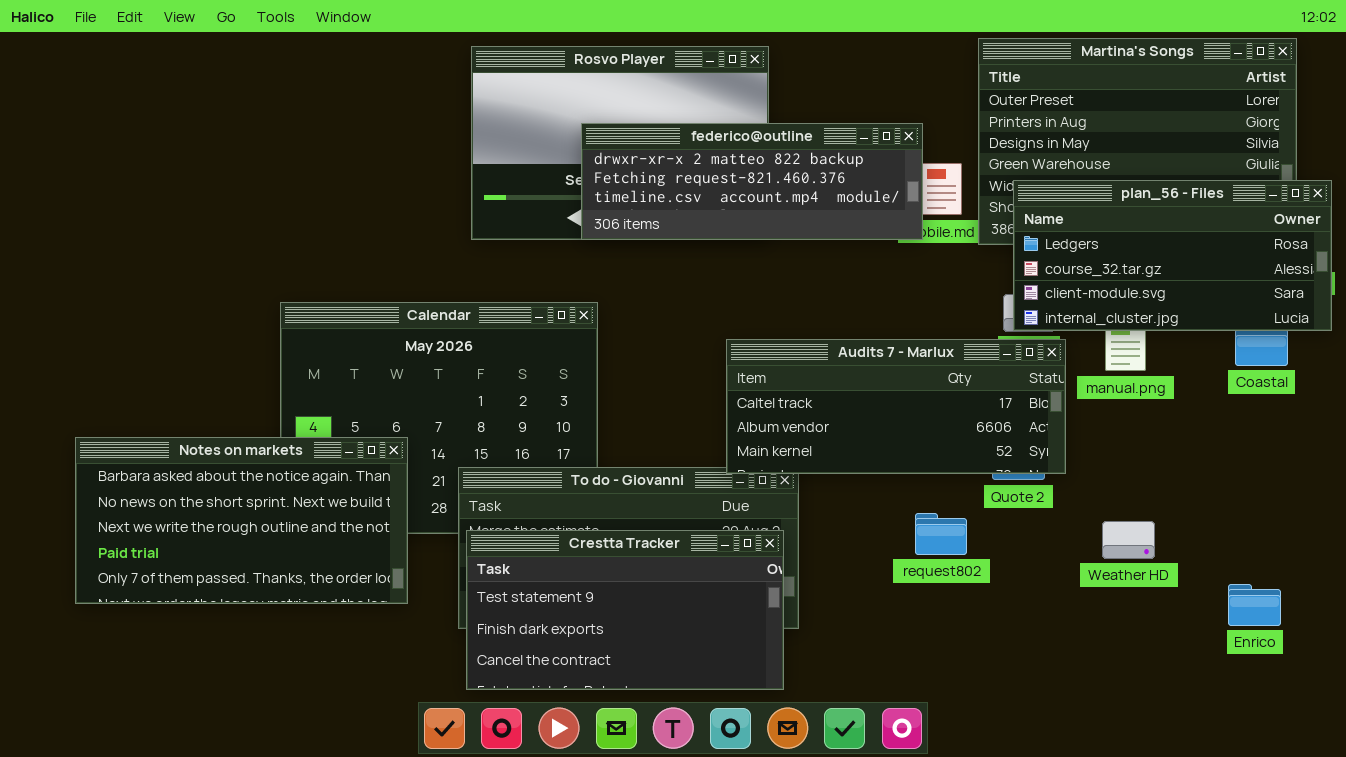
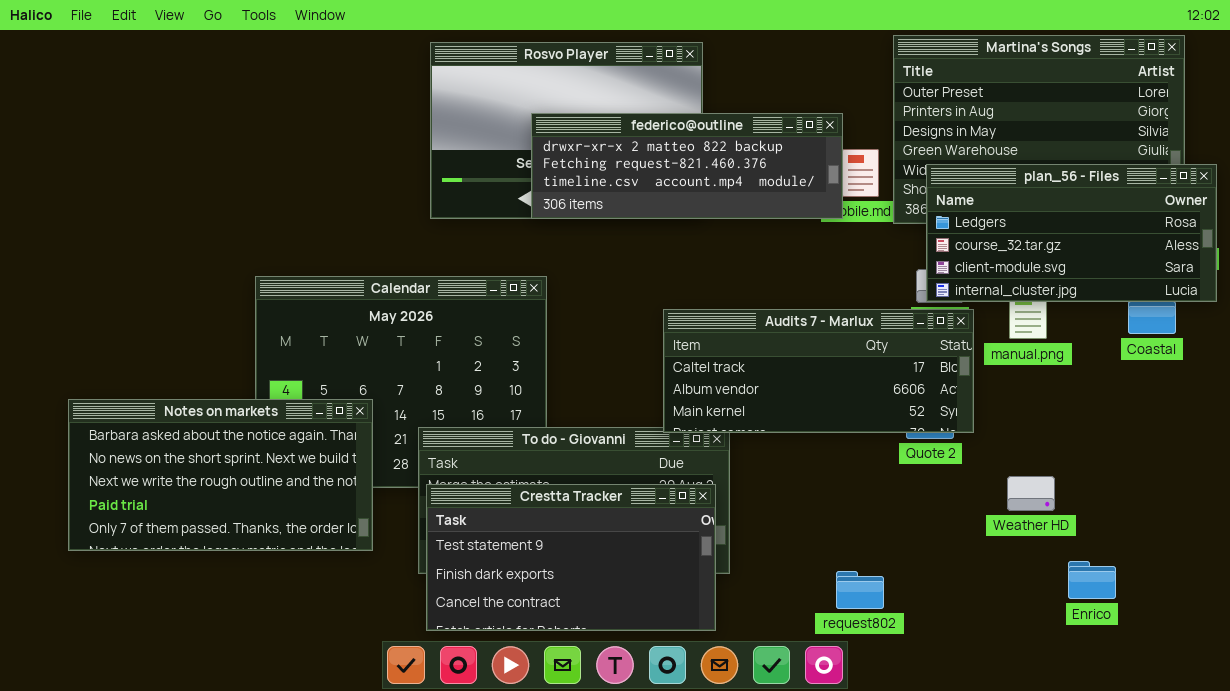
request802: [915,513,967,555] -> [836,571,884,609], moved
Enrico: [1228,584,1281,626] -> [1068,561,1116,599], moved

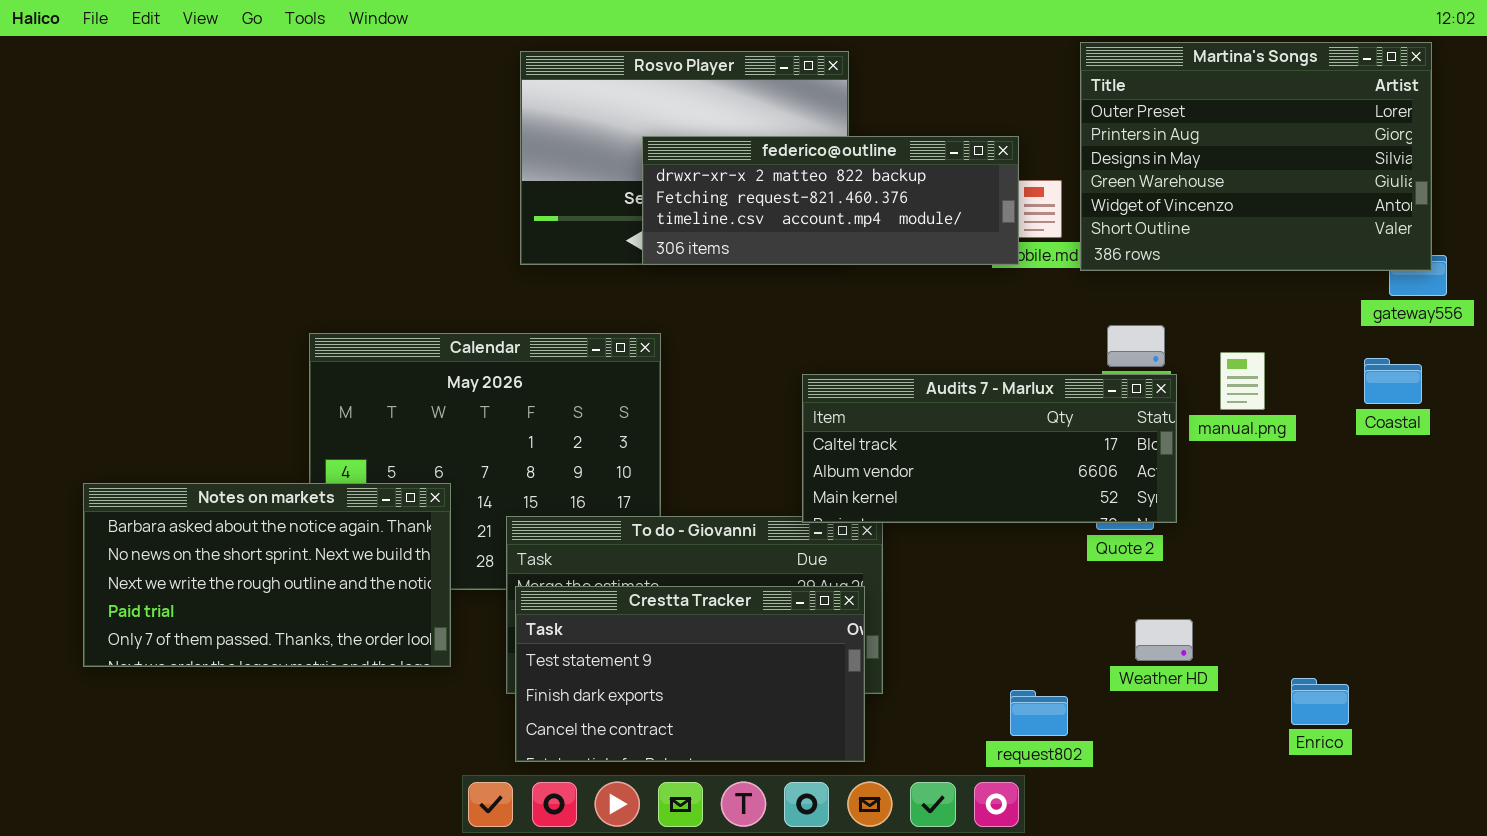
plan_56 - Files: [926,164,1217,302] -> none, closed
Weather HD: [1007,476,1055,511] -> [1135,619,1193,661], moved

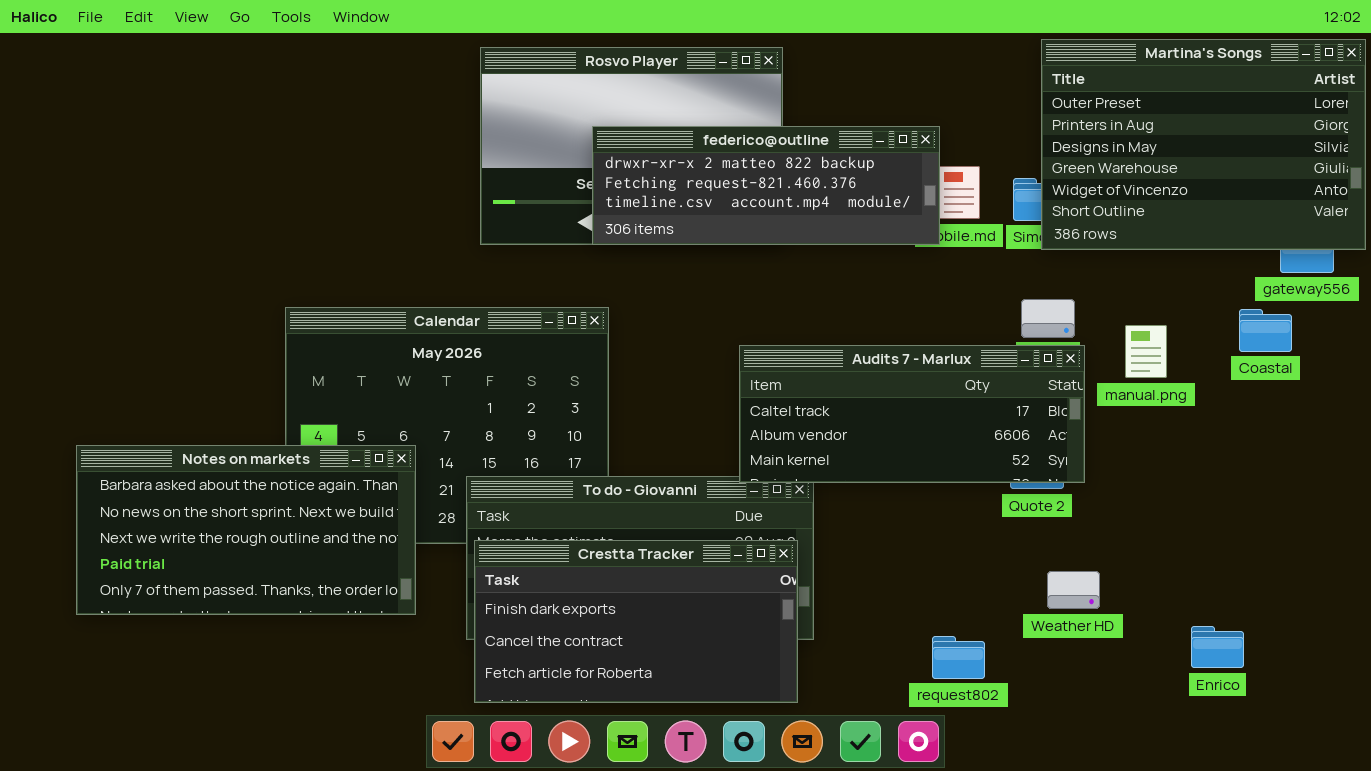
Martina's Songs: [1080,42,1432,271] -> [1041,39,1366,250], moved
Coastal: [1364,358,1422,404] -> [1239,309,1292,352], moved
Crestta Tracker: [515,586,865,762] -> [474,540,798,703], scrolled down 1 row

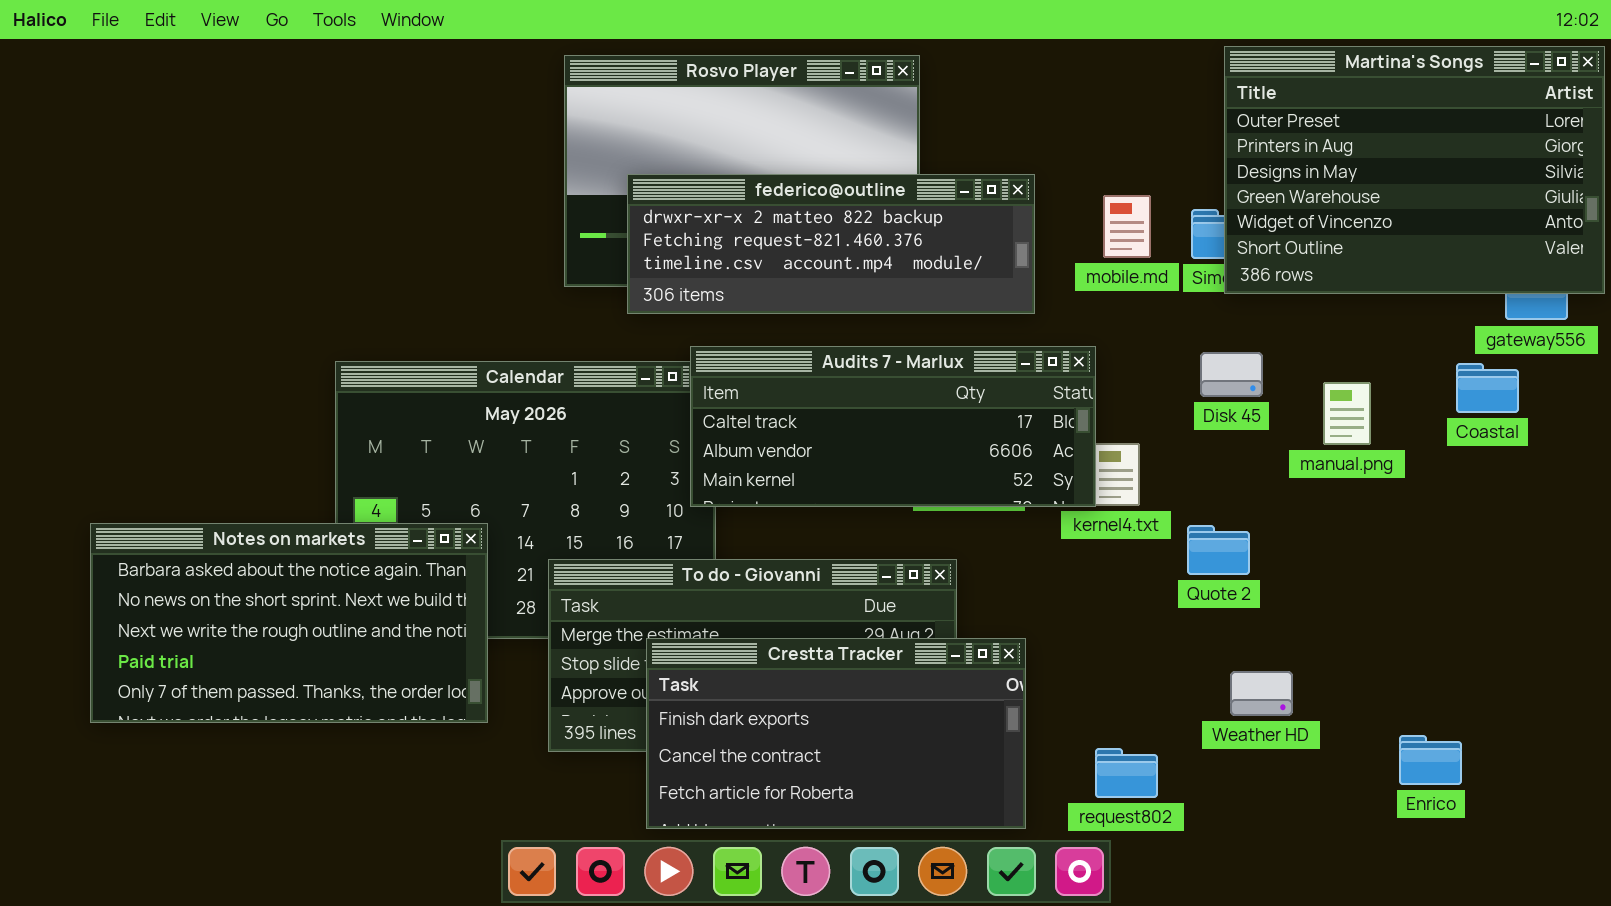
federico@outline: [592,126,940,245] -> [627,174,1035,314], moved
Audits 7 - Marlux: [739,345,1085,483] -> [690,346,1096,507], moved
Crestta Tracker: [474,540,798,703] -> [646,638,1026,829], moved

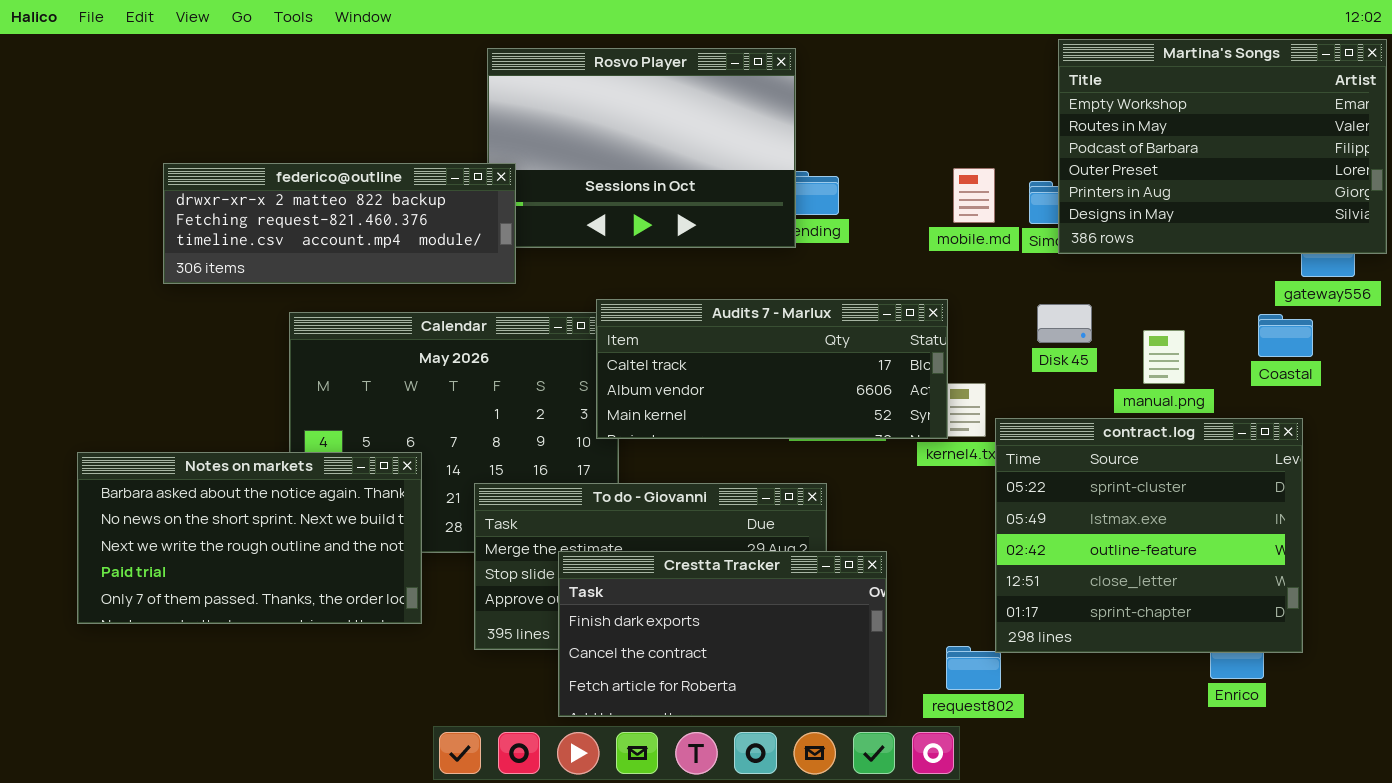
Martina's Songs: [1224,46,1605,294] -> [1058,39,1387,254], scrolled up 3 rows
federico@outline: [627,174,1035,314] -> [163,163,516,284], moved
contract.log: none -> [995,418,1303,653], opened

